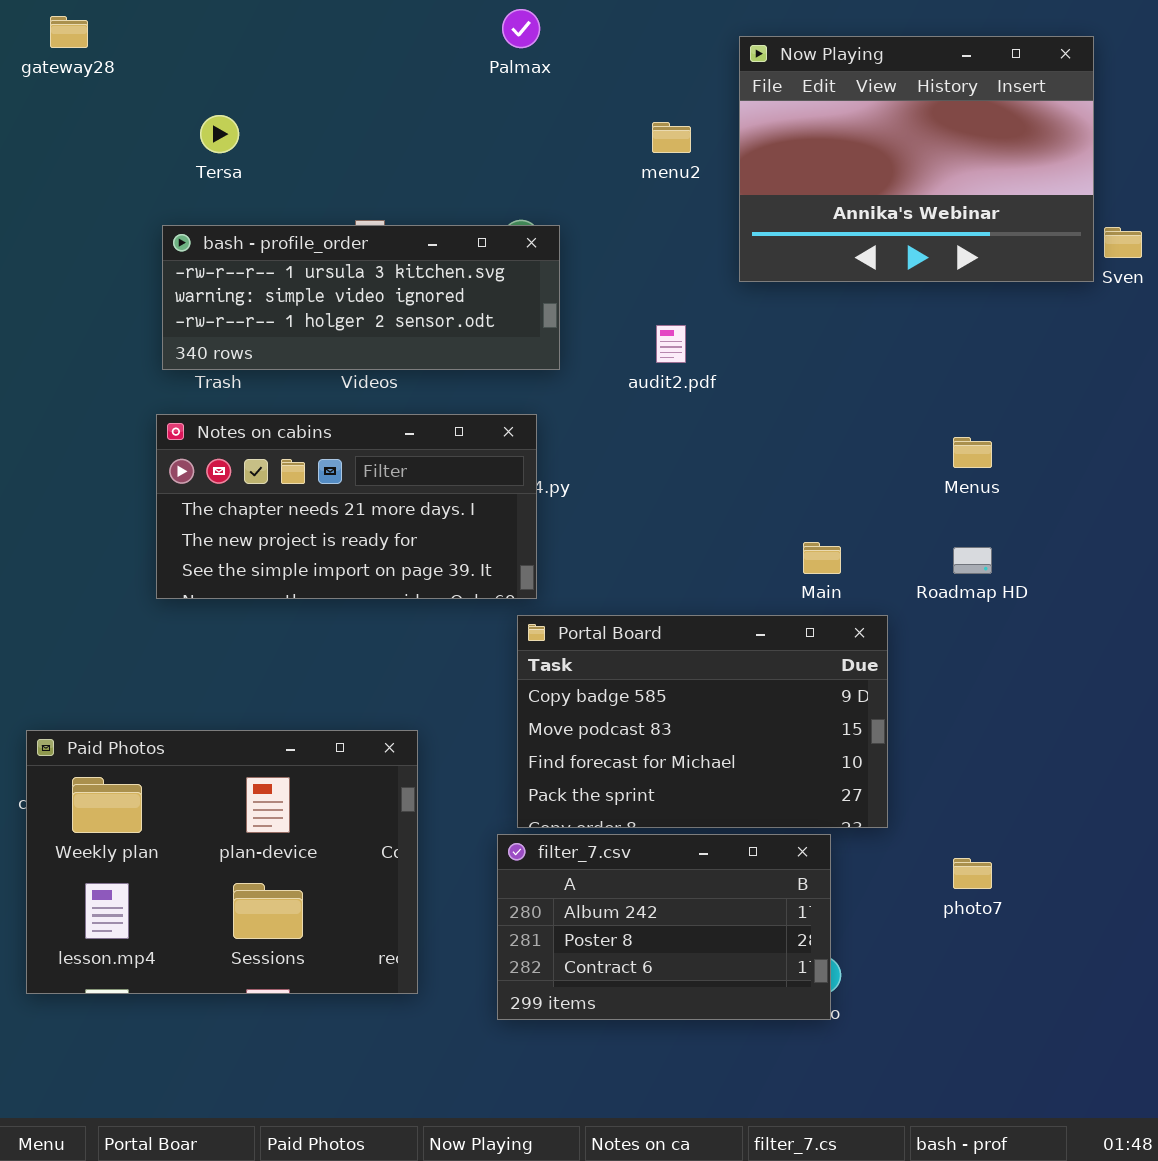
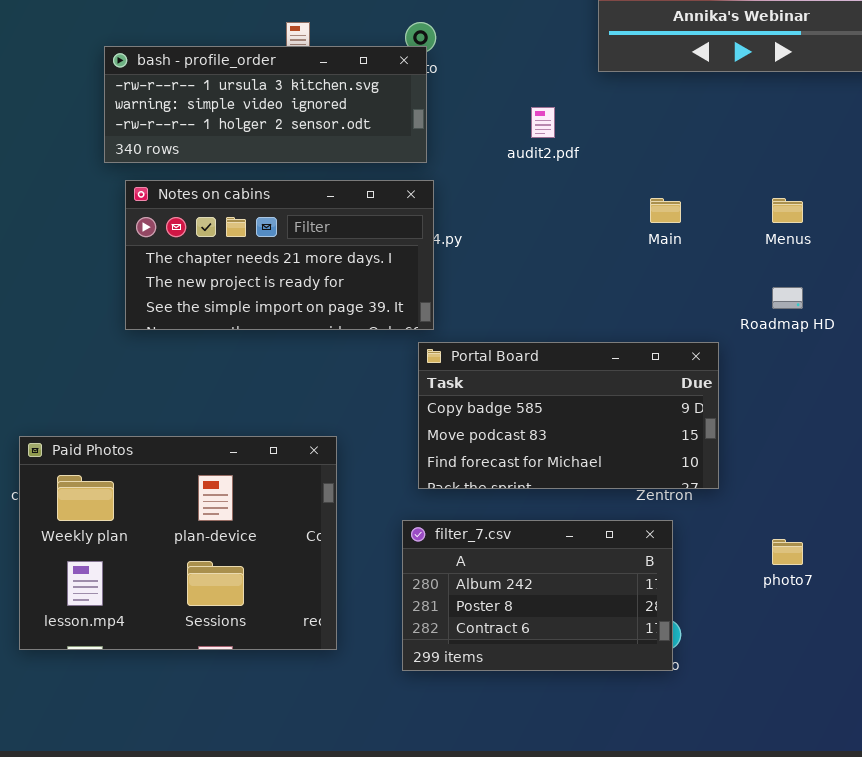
bash - profile_order: [162,225,560,370] -> [104,46,427,163], moved
Main: [803,542,841,574] -> [650,198,681,223], moved
Portal Board: [517,615,888,828] -> [418,342,719,489], resized

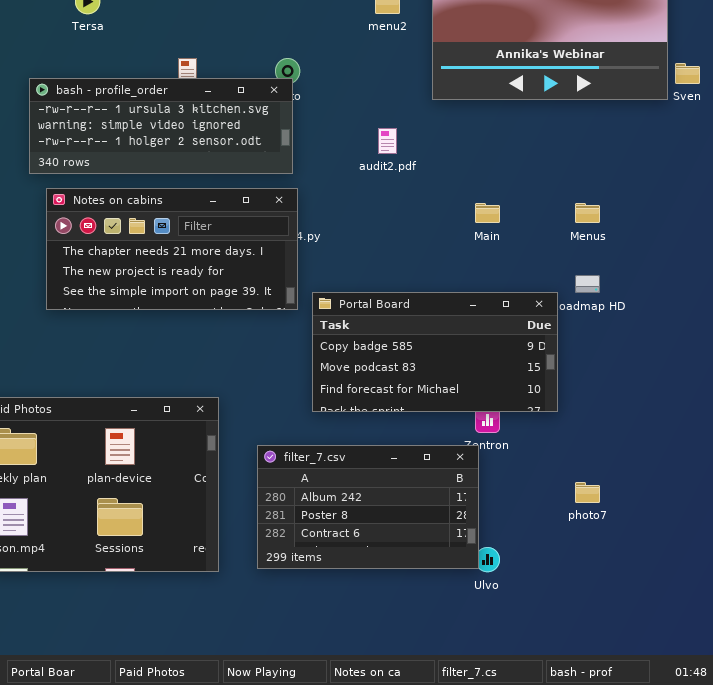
Portal Board: [418,342,719,489] -> [312,292,558,412], moved
filter_7.csv: [402,520,673,671] -> [257,445,479,569], moved

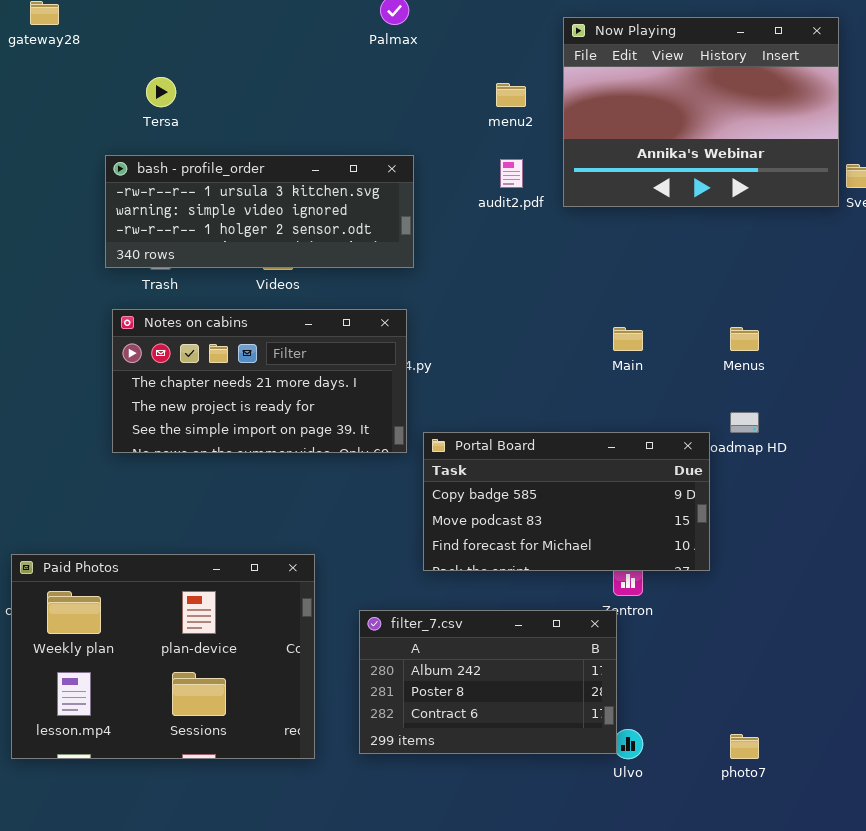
bash - profile_order: [29,78,293,174] -> [105,155,414,268], moved
audit2.pdf: [378,128,397,154] -> [500,159,523,188], moved
photo7: [575,482,600,503] -> [730,734,759,759], moved

